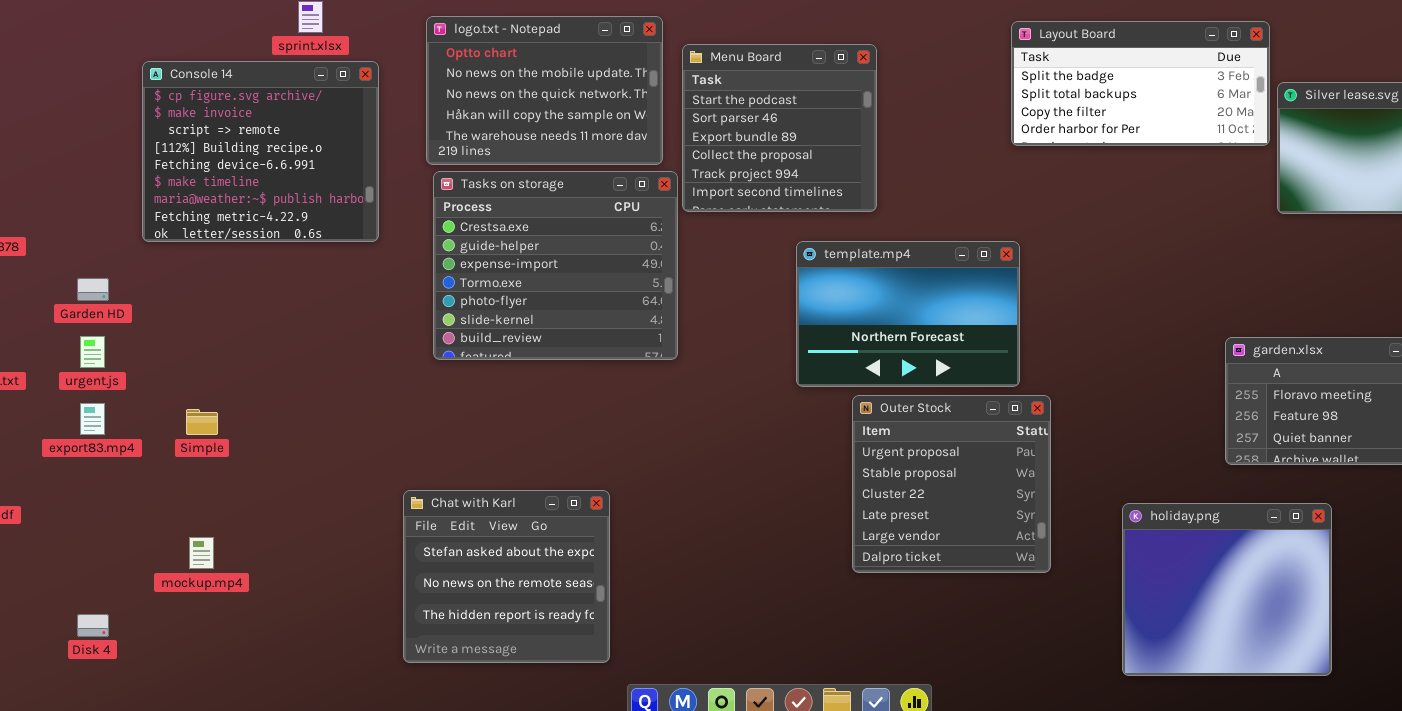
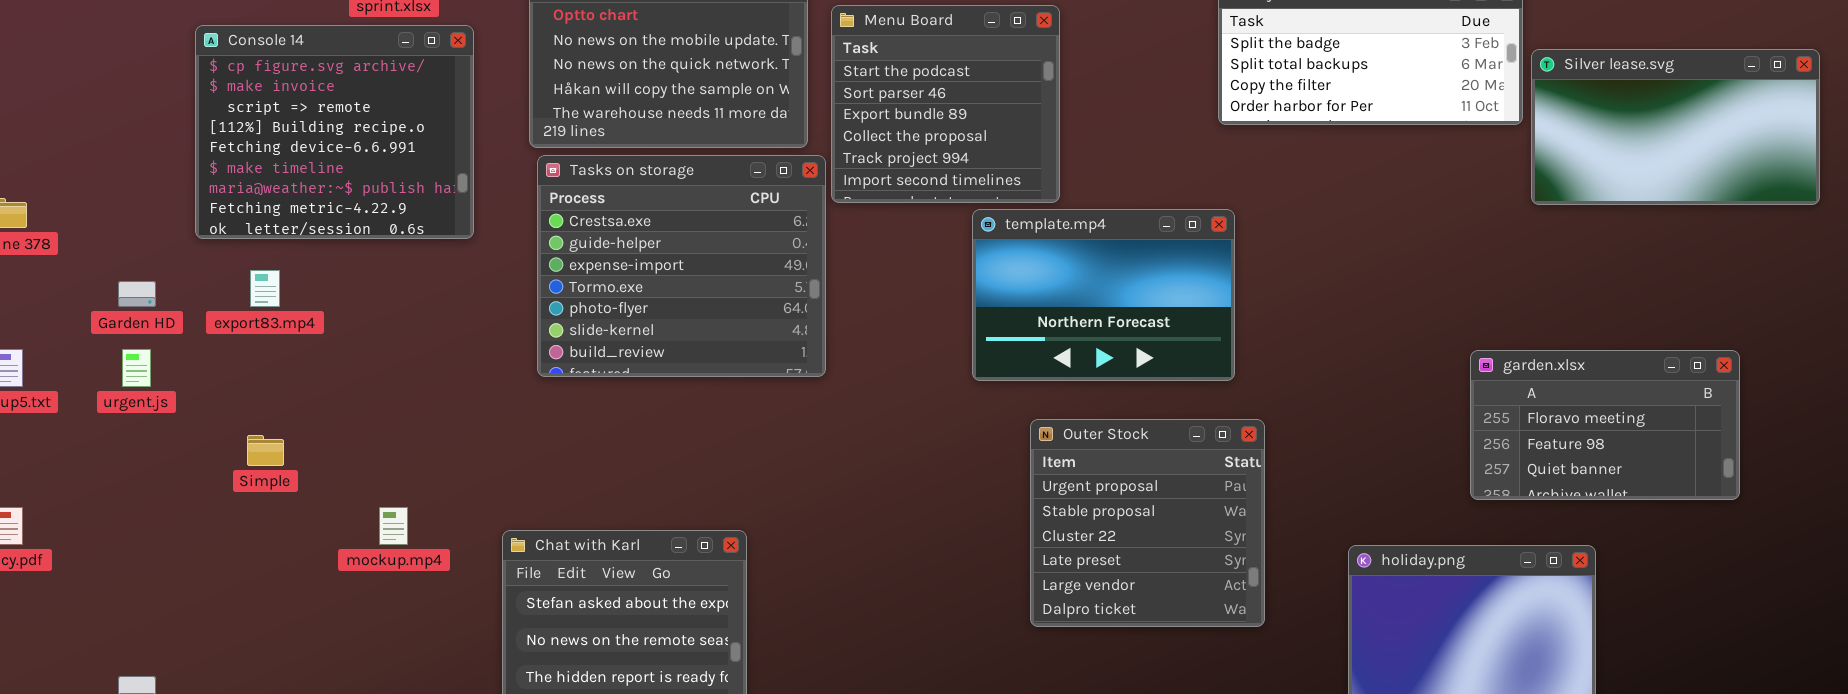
template.mp4: [796,241,1020,387] -> [972,209,1235,381], moved
export83.mp4: [80,403,105,435] -> [250,270,280,307], moved
mockup.mp4: [189,537,214,569] -> [379,507,408,545], moved

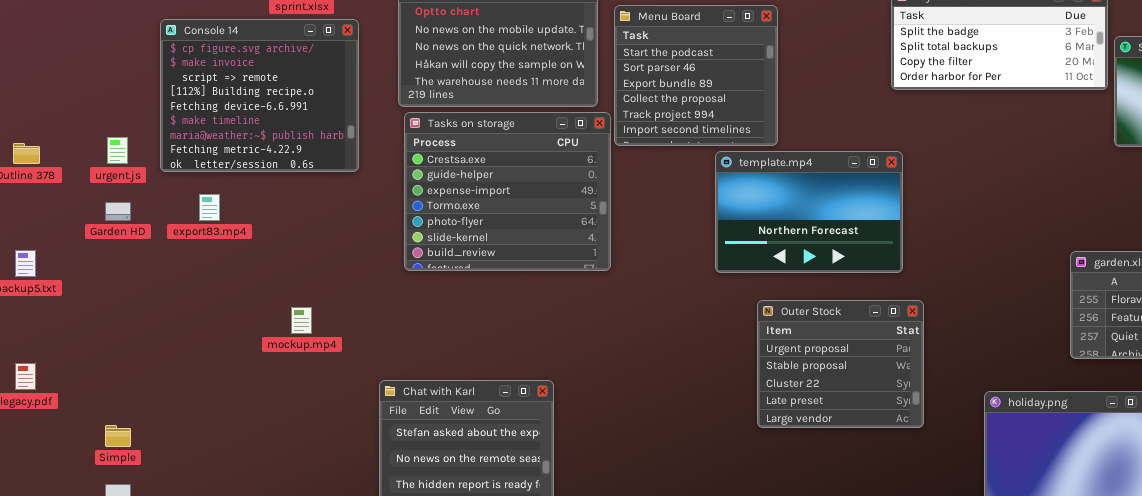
urgent.js: [122,349,151,387] -> [107,137,128,164], moved
Outer Stock: [1030,419,1265,627] -> [757,300,924,428], resized
Simple: [247,435,284,466] -> [105,425,131,447], moved
mockup.mp4: [379,507,408,545] -> [291,307,312,334], moved

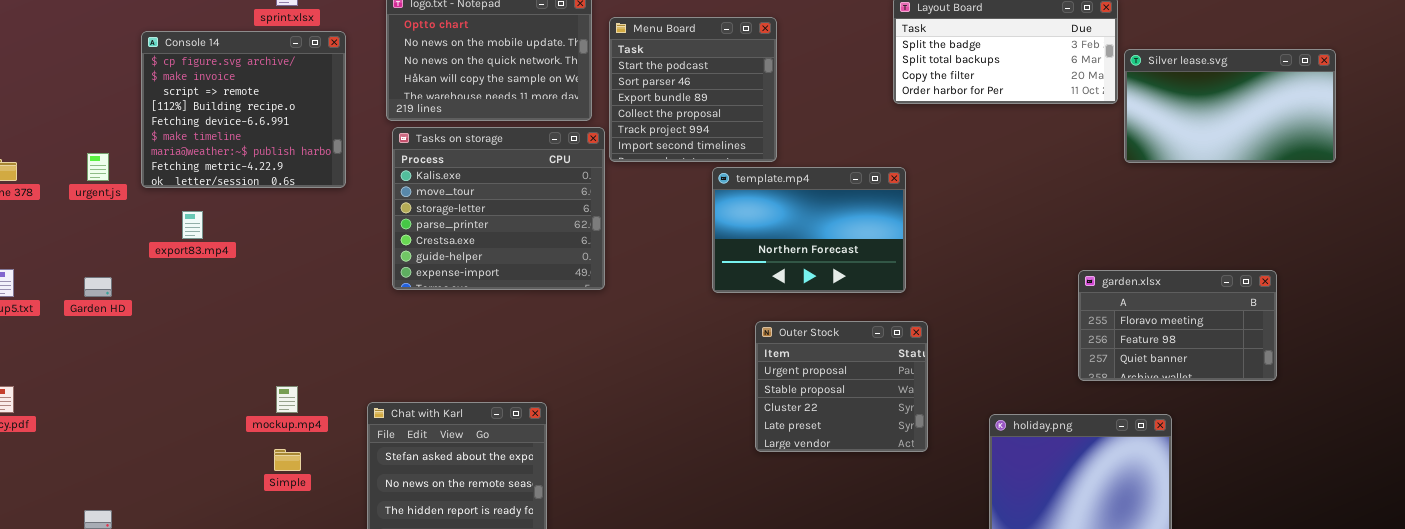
Tasks on storage: [404,112,611,271] -> [392,127,605,290], scrolled up 4 rows
Garden HD: [105,202,131,221] -> [84,277,112,297], moved
mockup.mp4: [291,307,312,334] -> [276,386,298,413], moved
Simple: [105,425,131,447] -> [274,449,301,471], moved

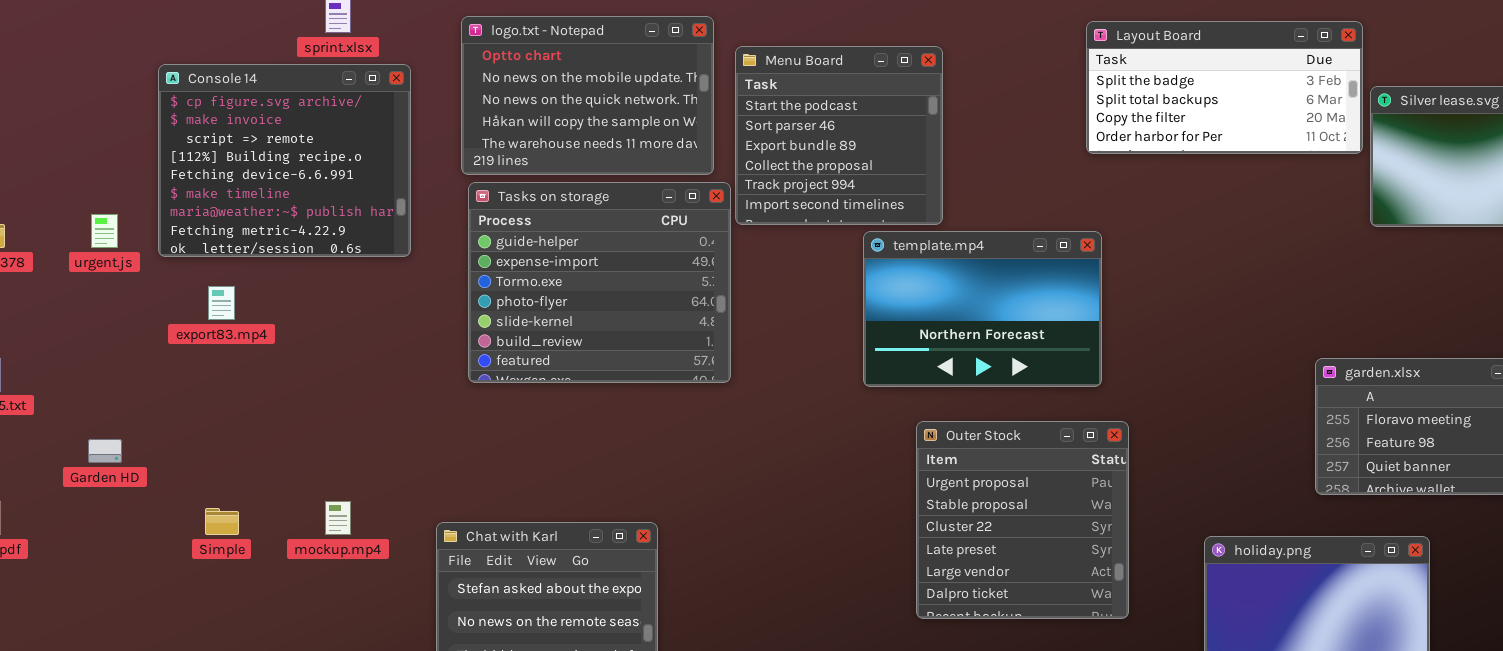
Tasks on storage: [392,127,605,290] -> [468,182,731,383], scrolled down 5 rows
Garden HD: [84,277,112,297] -> [88,439,122,463], moved
Outer Stock: [755,321,928,452] -> [916,421,1129,619], resized
Simple: [274,449,301,471] -> [205,508,239,535], moved

